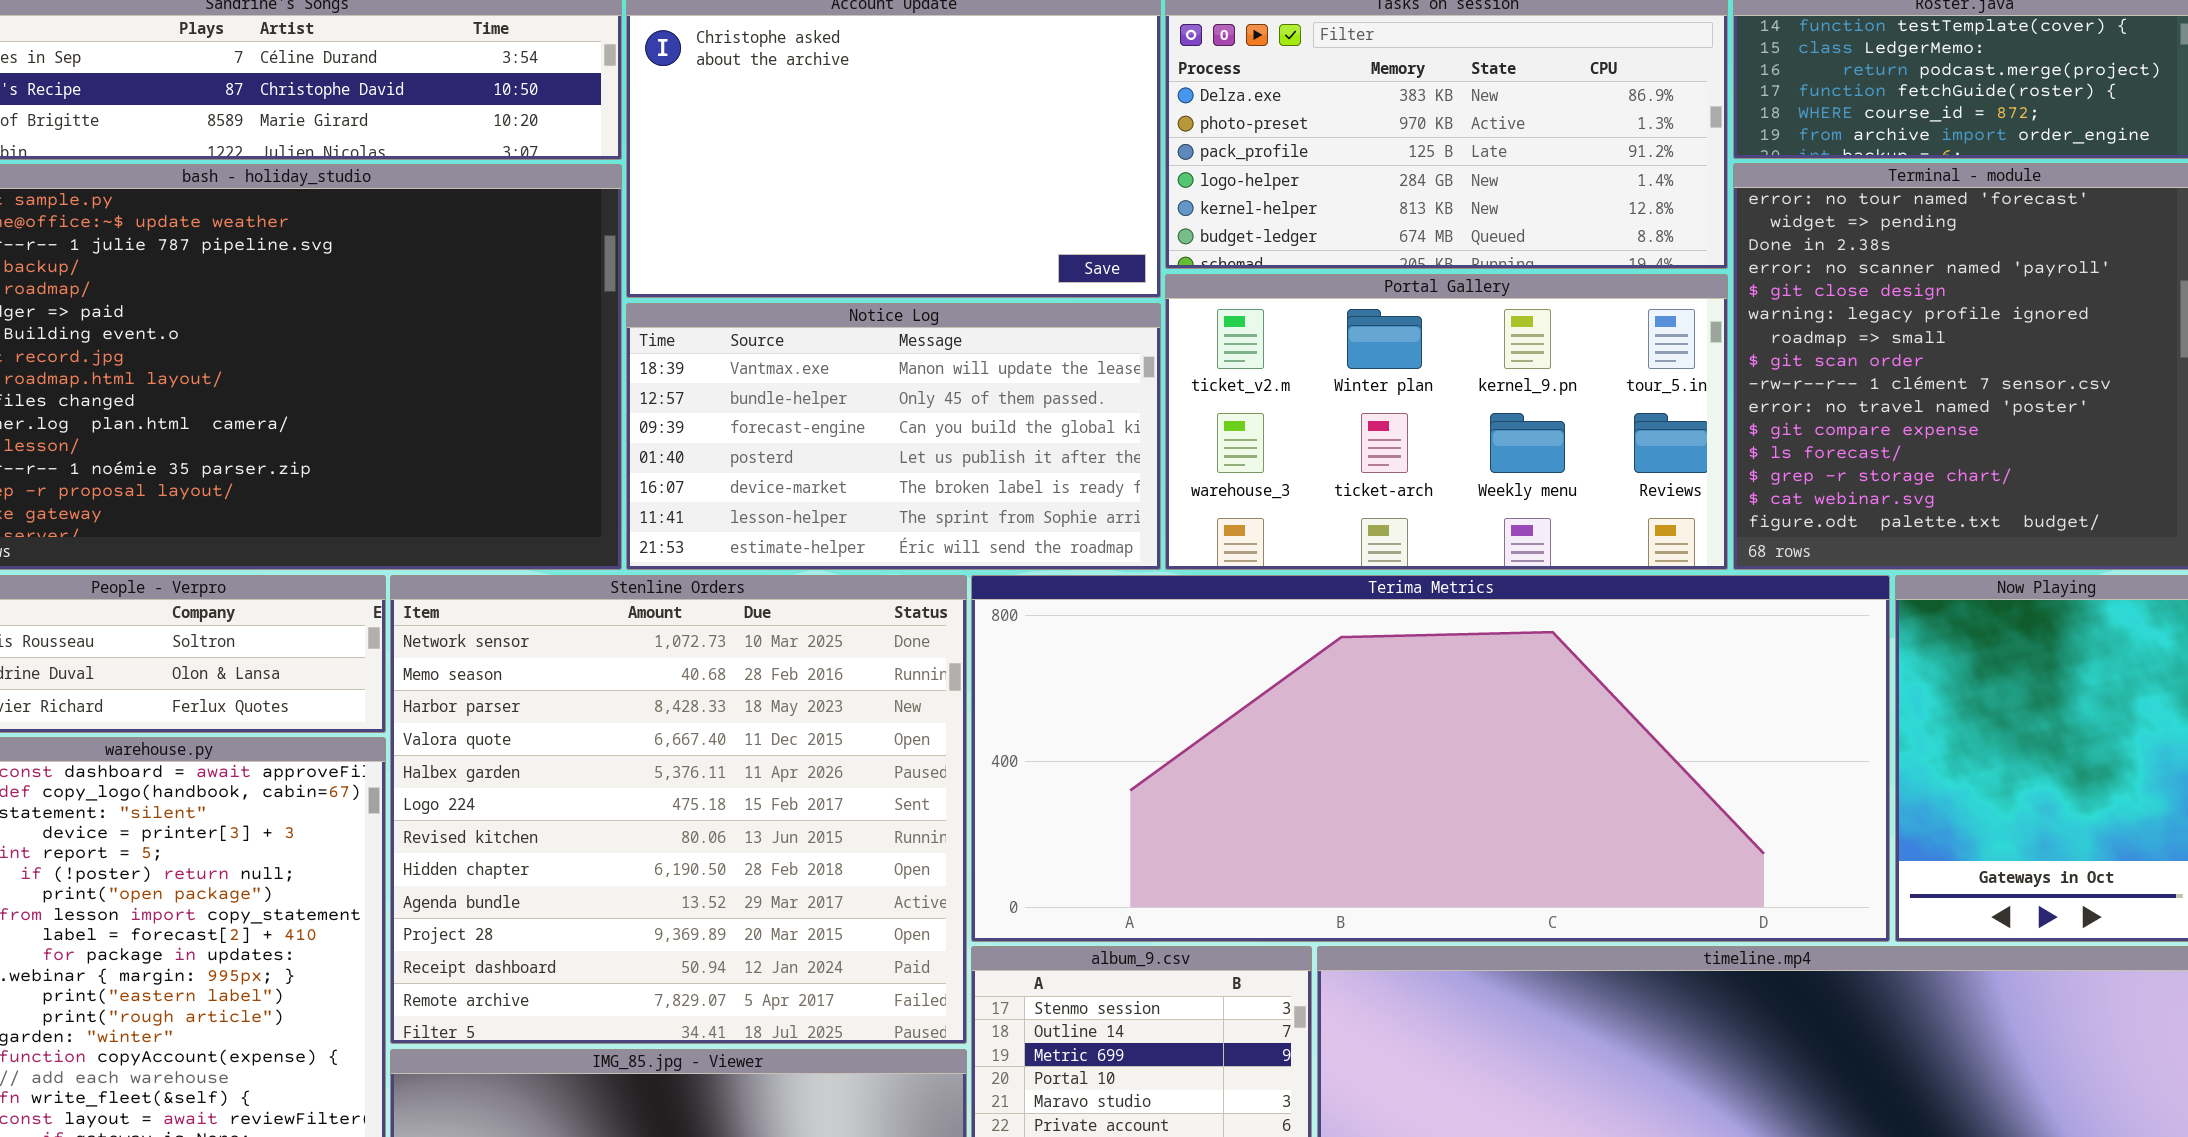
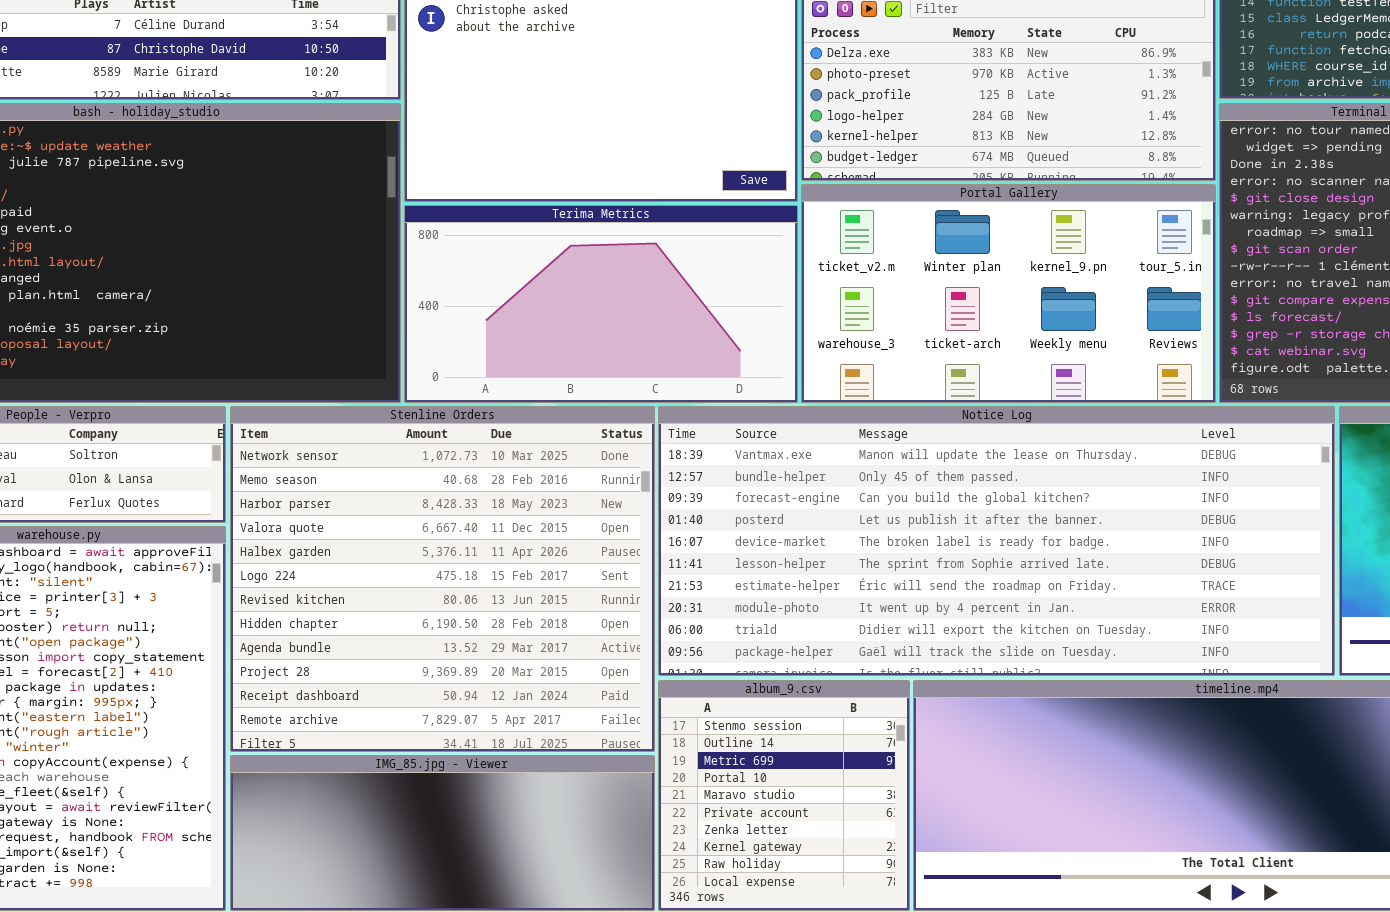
Notice Log: [626,303,1161,570] -> [658,406,1335,676], moved, resized
Terima Metrics: [971,575,1890,942] -> [404,205,798,403], moved, resized

